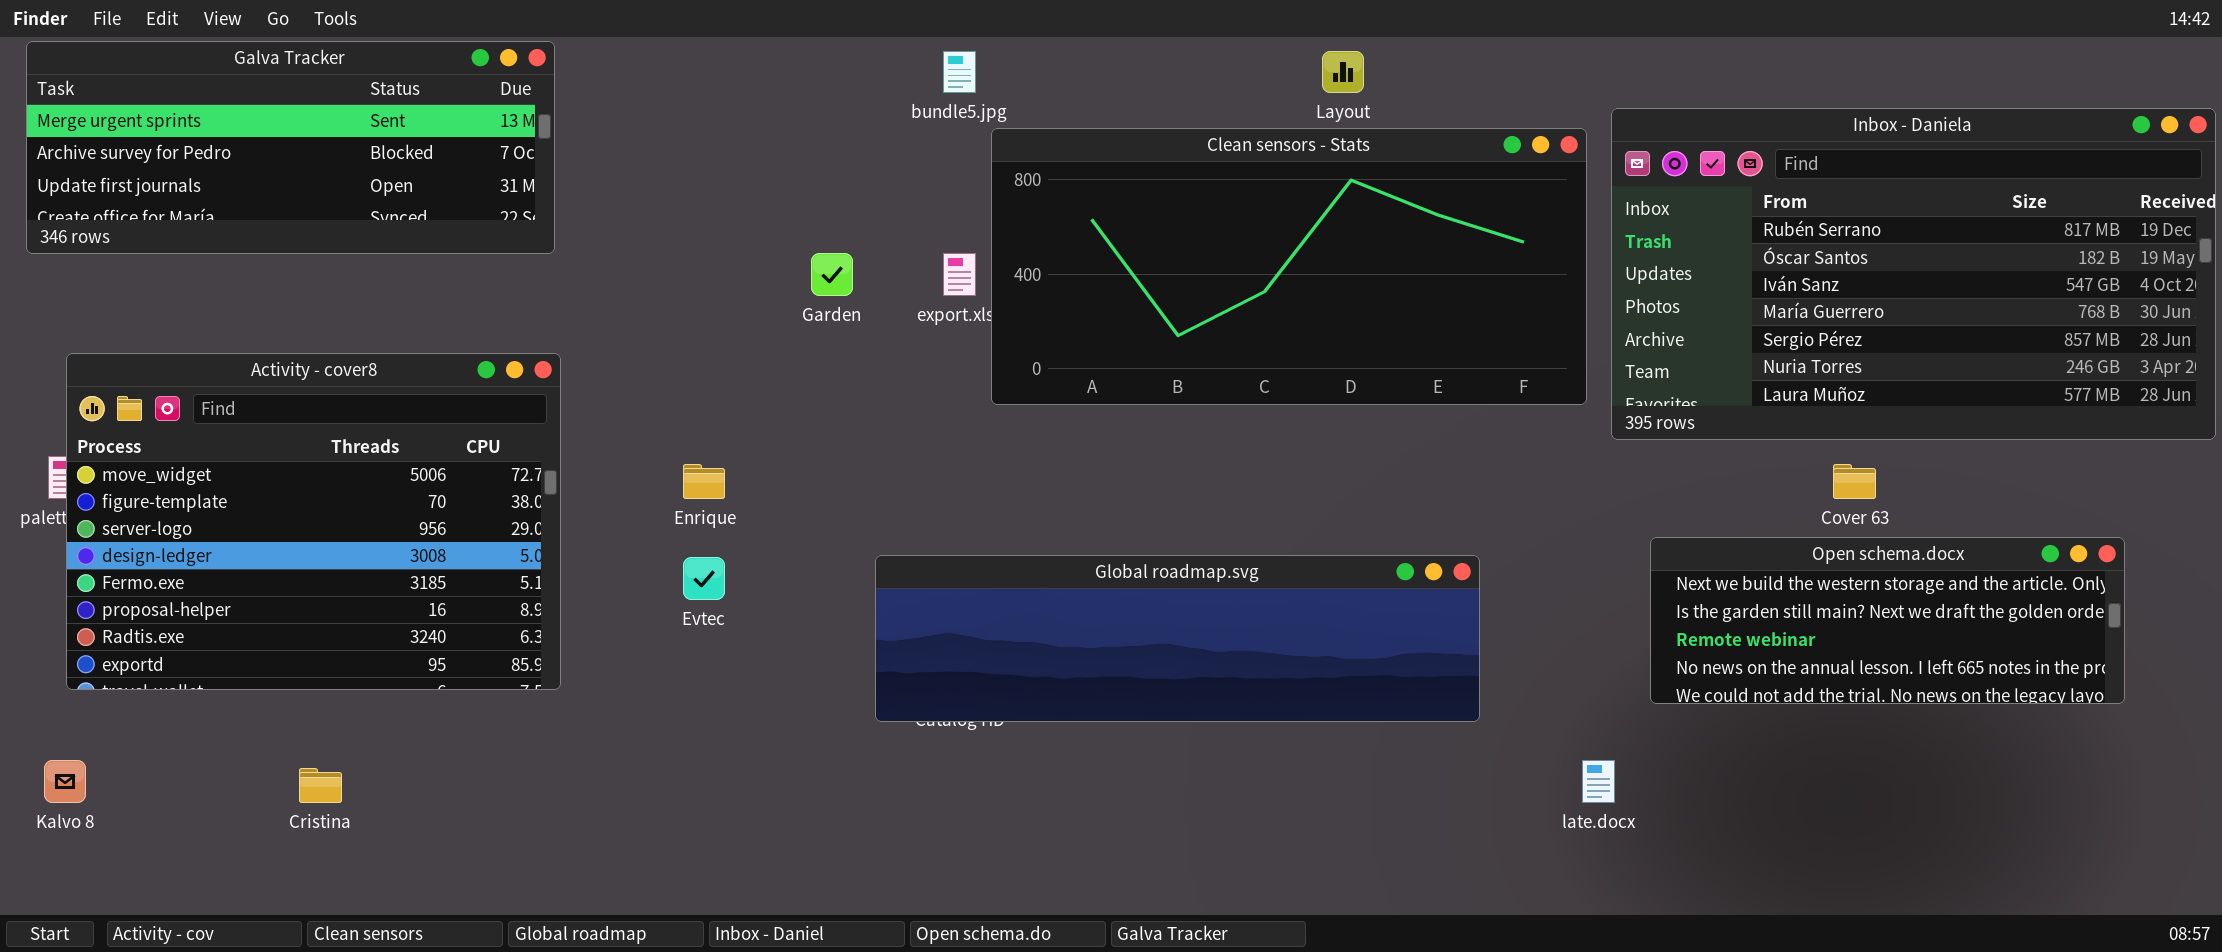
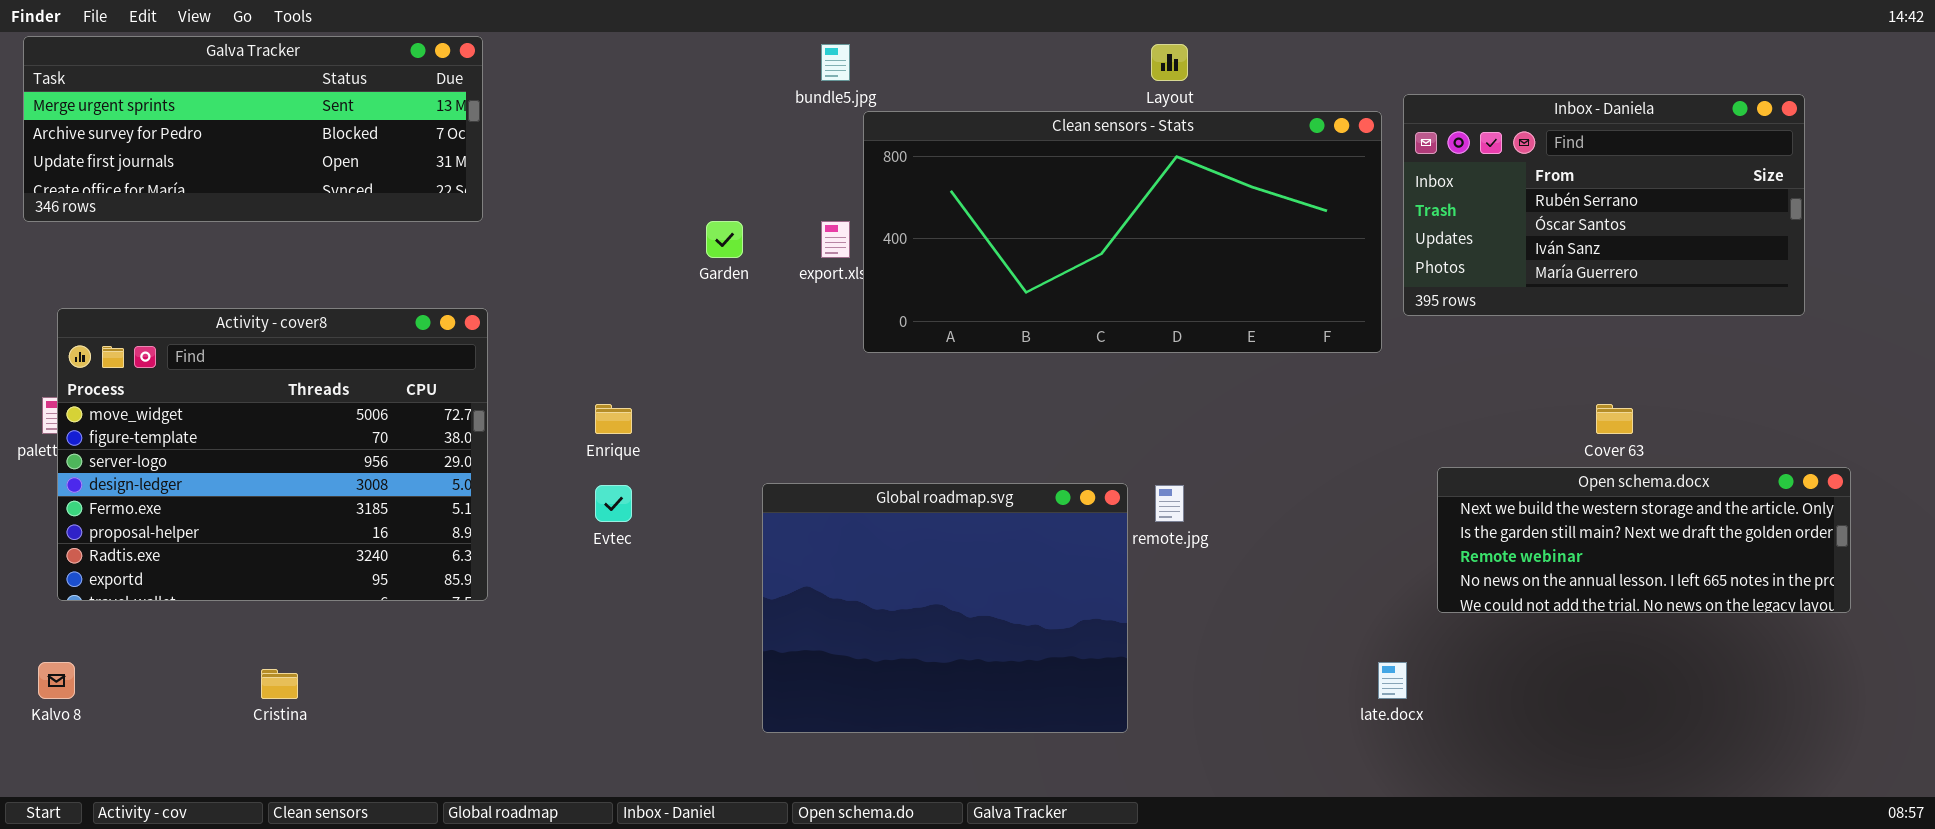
Inbox - Daniela: [1611,108,2216,440] -> [1403,94,1805,316], resized
Global roadmap.svg: [875,555,1480,722] -> [762,483,1128,733], resized

